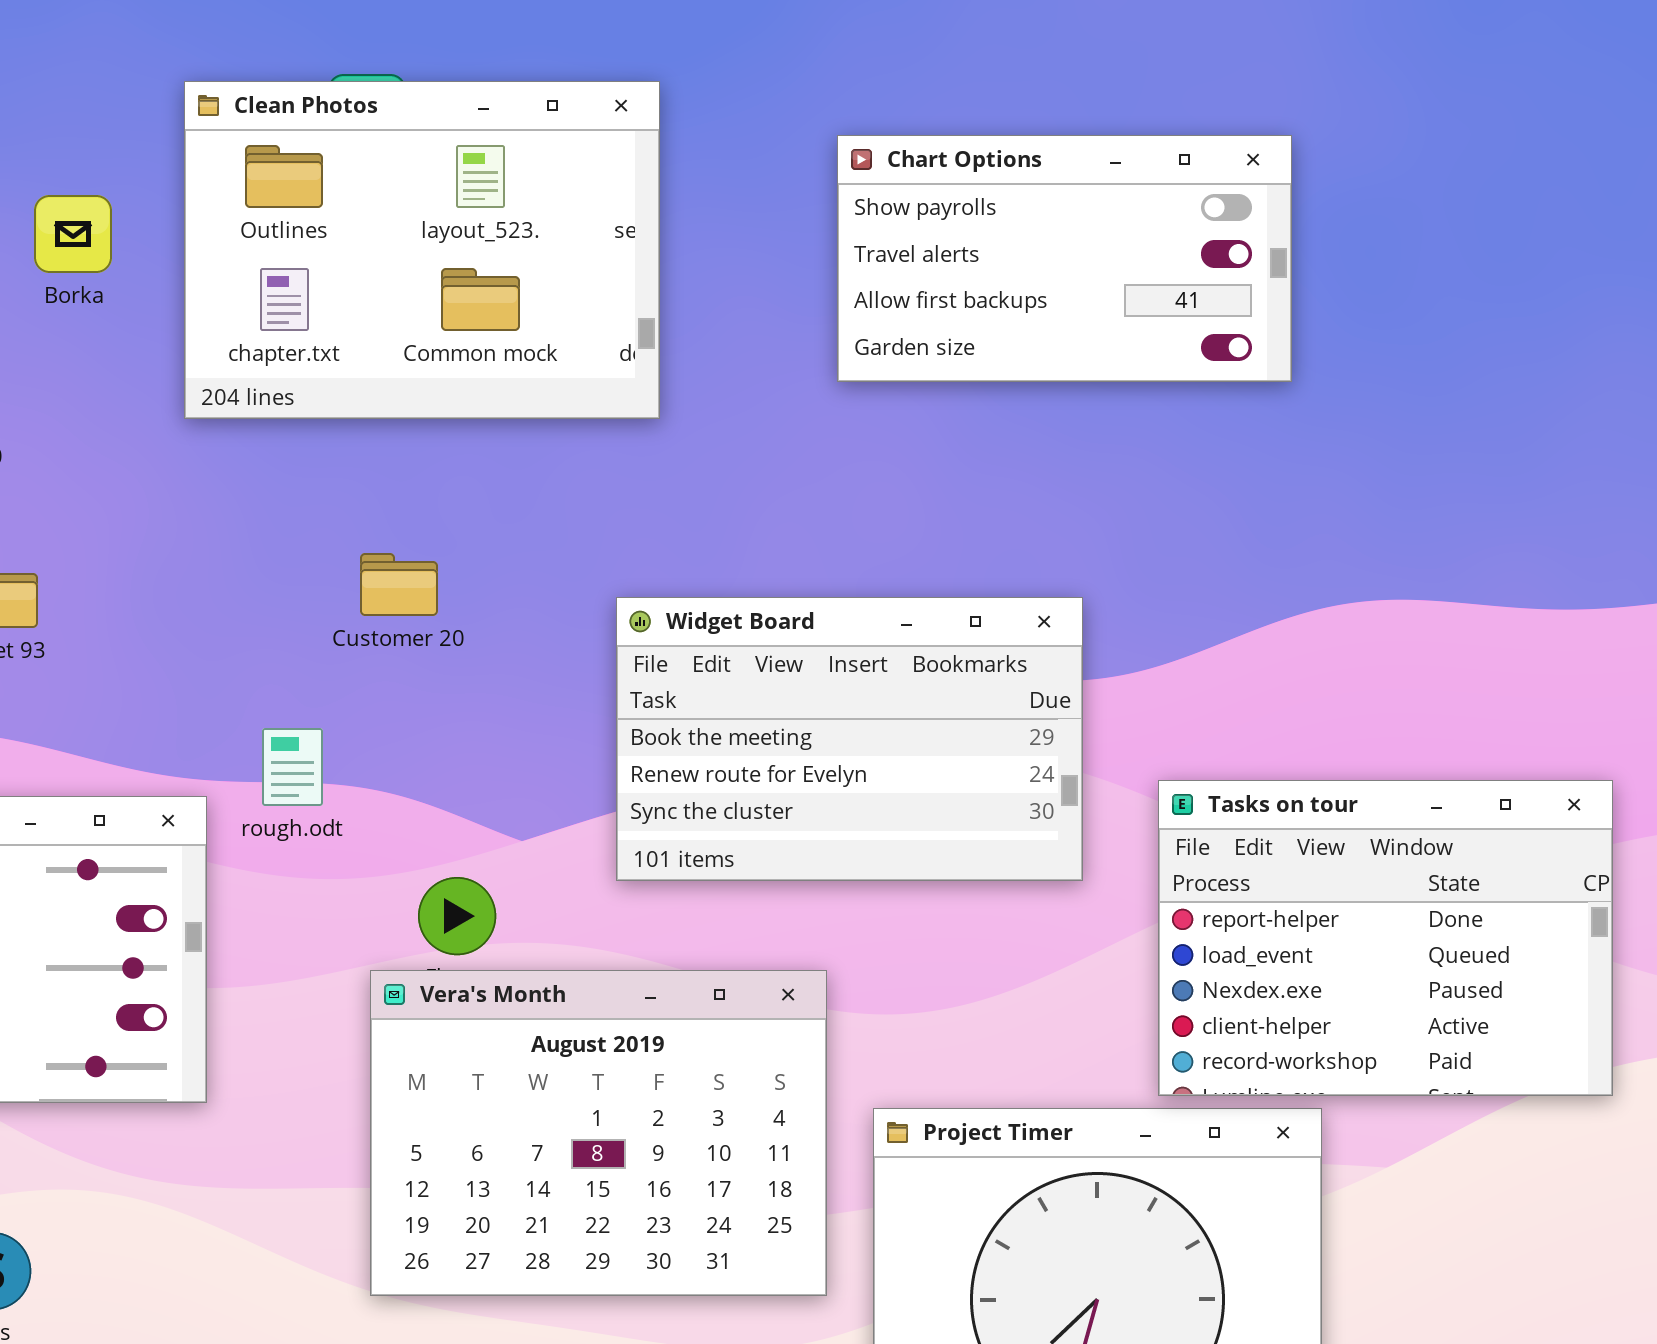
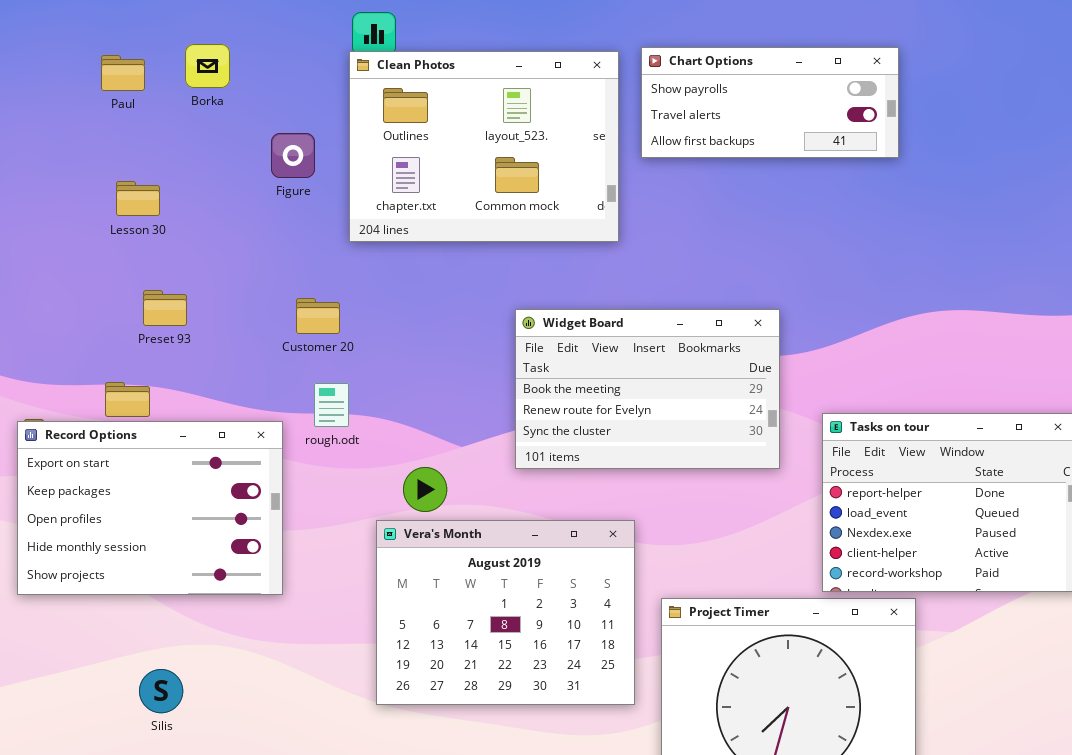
Clean Photos: [184,81,660,419] -> [349,51,619,242], moved
Chart Options: [837,135,1292,382] -> [641,47,899,158], resized
Borka: [34,195,112,273] -> [185,44,230,88], moved
Customer 20: [360,553,438,616] -> [296,298,340,334], moved

